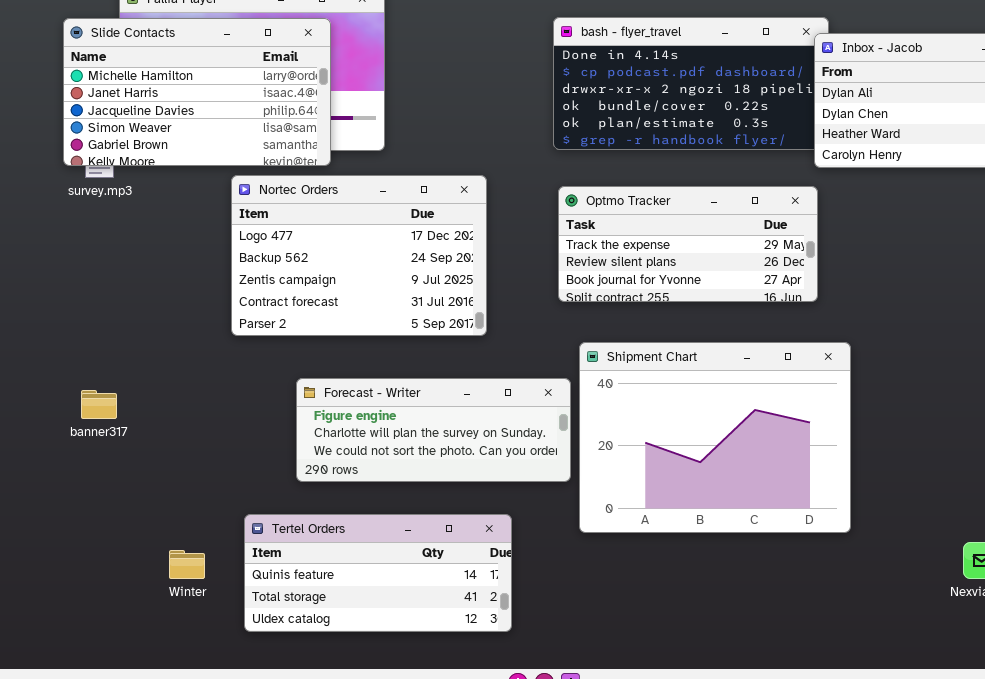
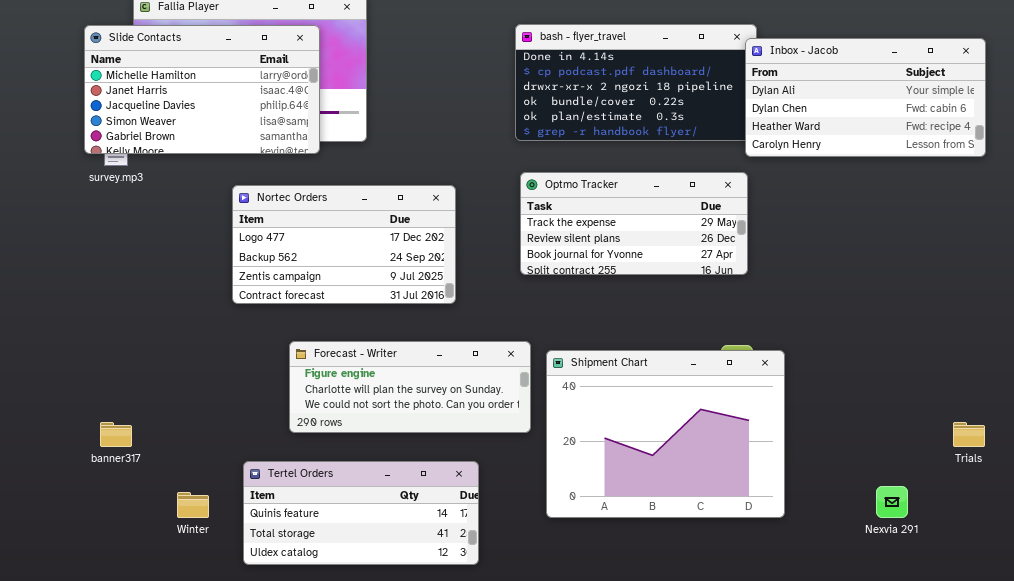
Nortec Orders: [231,175,487,336] -> [232,185,456,304], resized
Shipment Chart: [579,342,851,533] -> [546,350,785,518], moved
banner317: [81,390,117,419] -> [100,422,132,447], moved

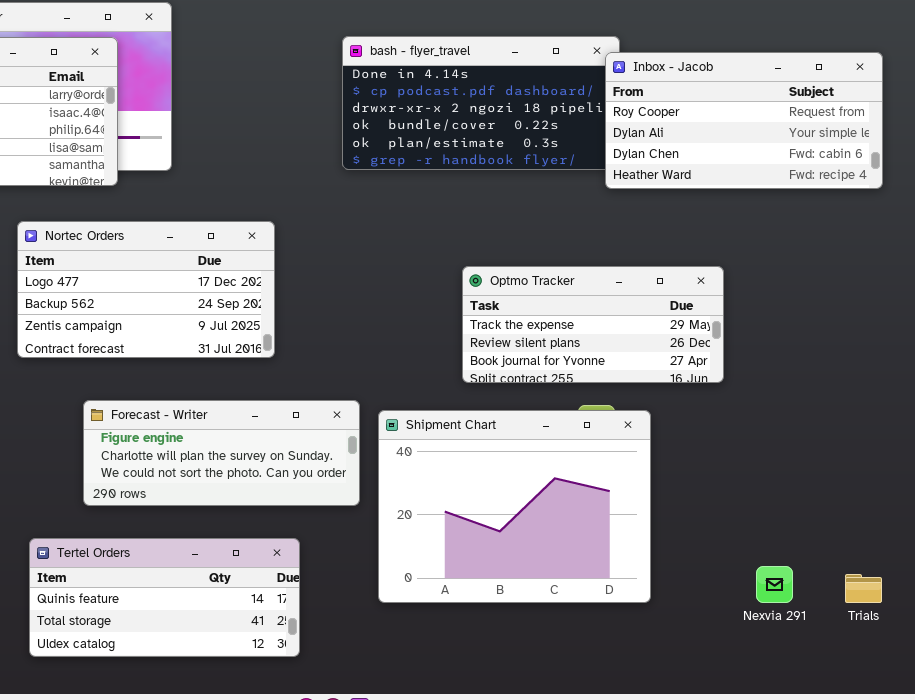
Inbox - Jacob: [745,38,986,157] -> [605,52,883,189], scrolled up 1 row
Optmo Tracker: [520,172,748,275] -> [462,266,724,383], moved
Trials: [953,422,985,447] -> [845,574,882,603], moved

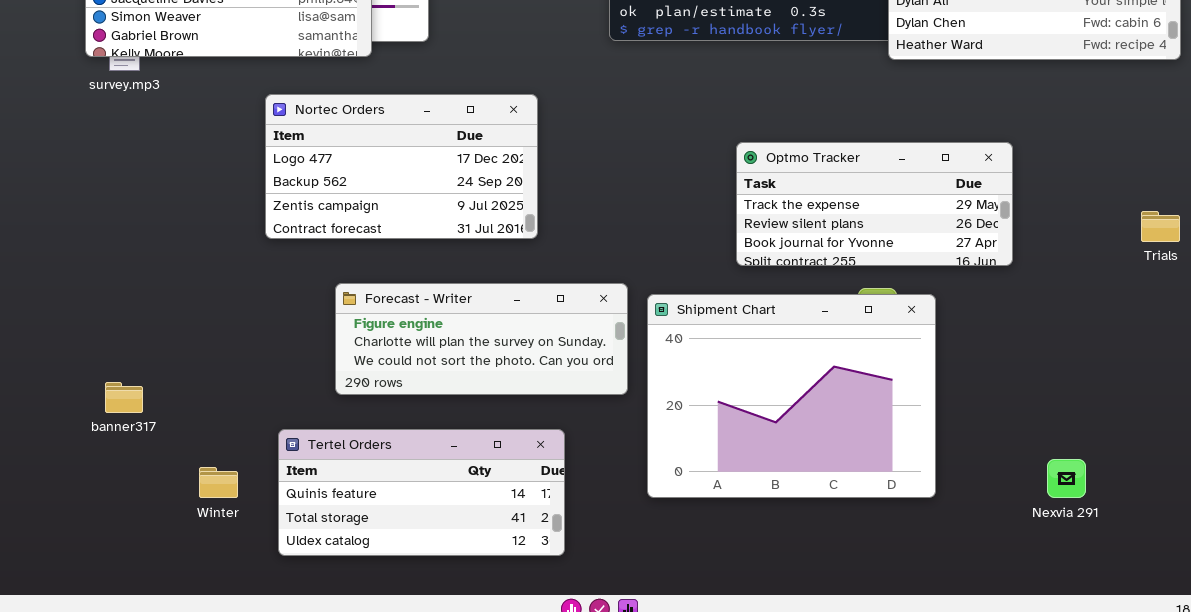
Trials: [845,574,882,603] -> [1141,211,1180,242], moved

